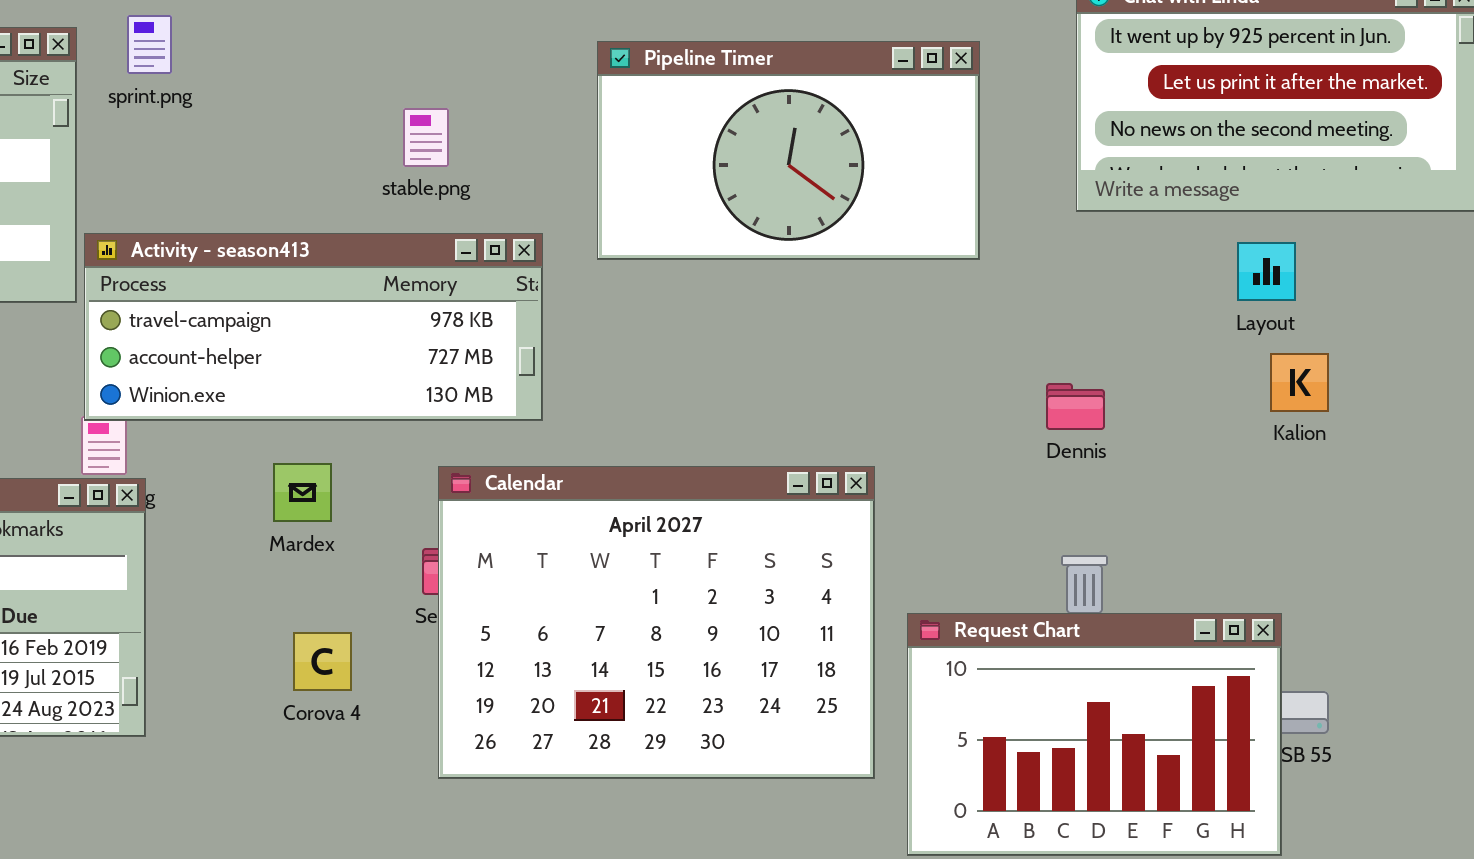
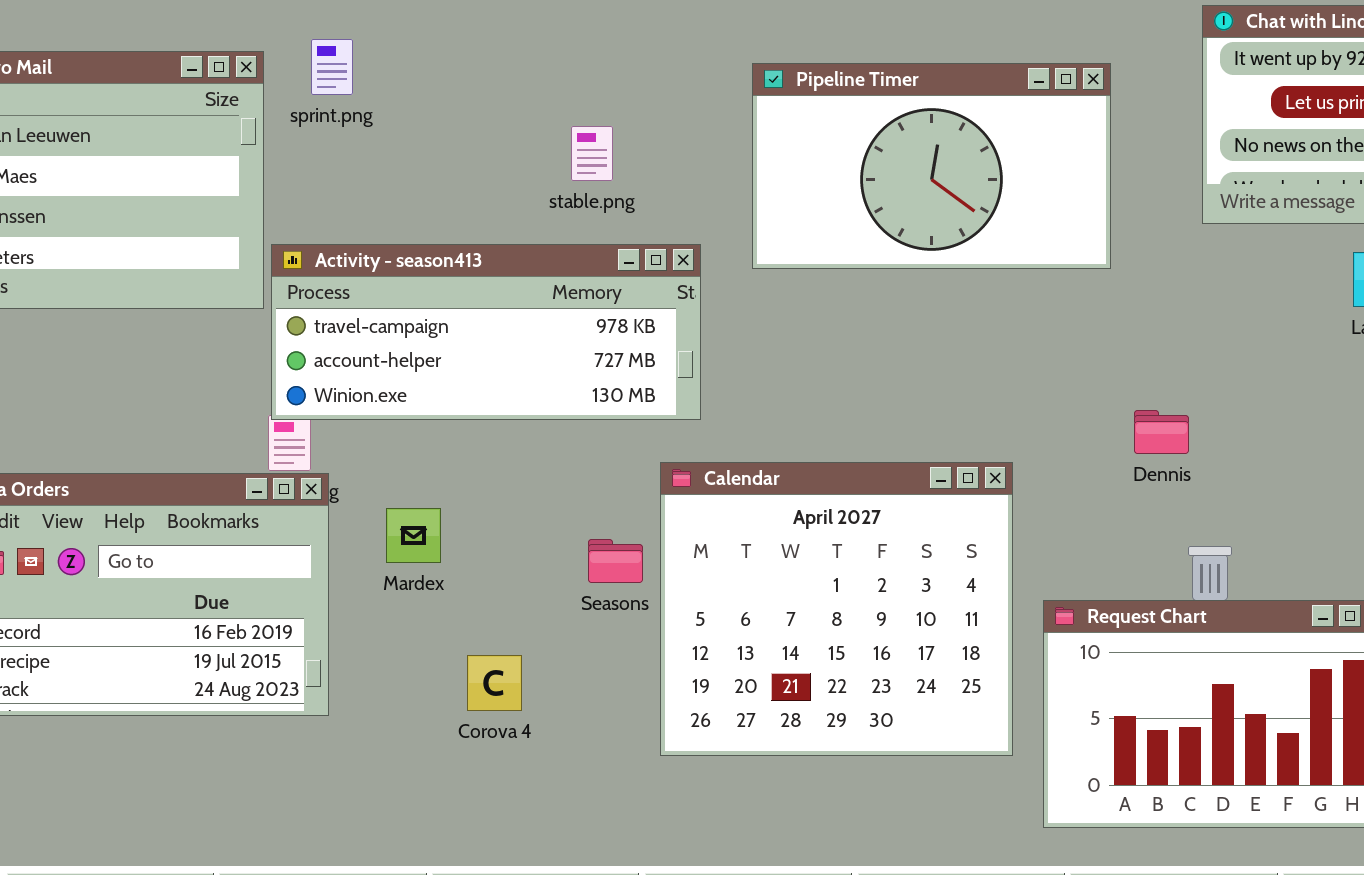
Dennis: [1046,383,1105,430] -> [1134,410,1189,454], moved
Mardex: [273,463,332,522] -> [386,508,441,563], moved
Calendar: [438,466,875,779] -> [660,462,1013,756], resized
Corova 4: [293,632,352,691] -> [467,655,522,711], moved

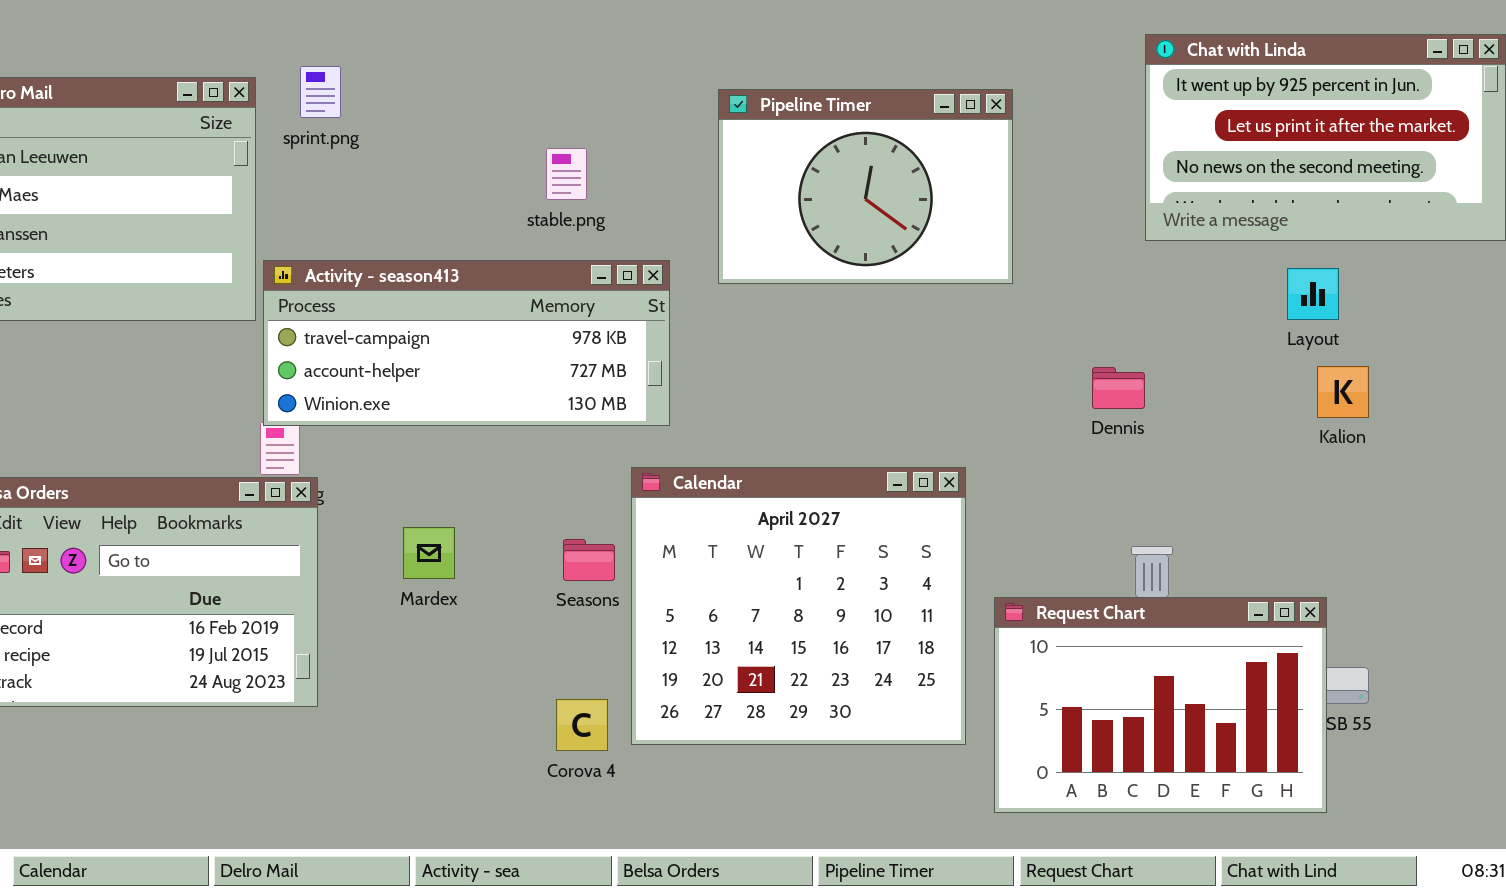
Pipeline Timer: [752,63,1111,269] -> [718,89,1013,284], resized
Dennis: [1134,410,1189,454] -> [1092,367,1145,409], moved
Mardex: [386,508,441,563] -> [403,527,455,579], moved
Corova 4: [467,655,522,711] -> [556,699,608,751], moved

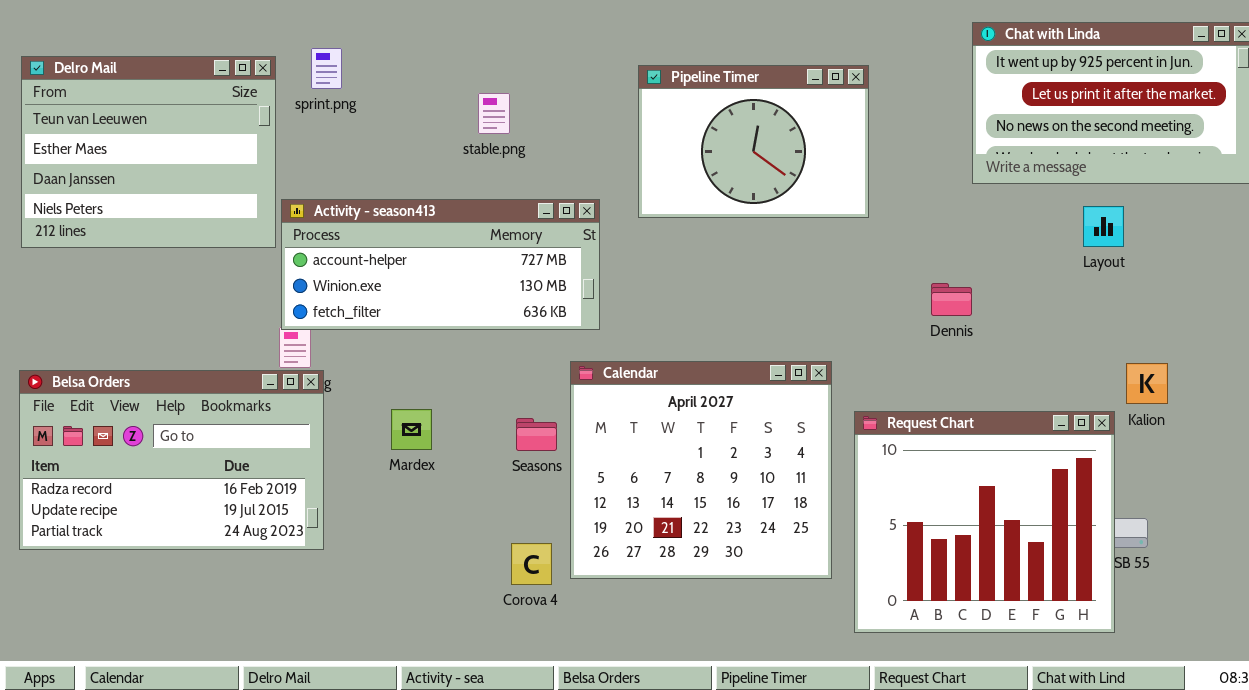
stable.png: [546,148,587,200] -> [478,93,510,134], moved
Activity - season413: [263,260,670,426] -> [281,199,600,330], scrolled down 1 row
Kalion: [1317,366,1369,418] -> [1126,363,1168,404], moved
Request Chart: [994,597,1327,813] -> [854,411,1115,633], resized

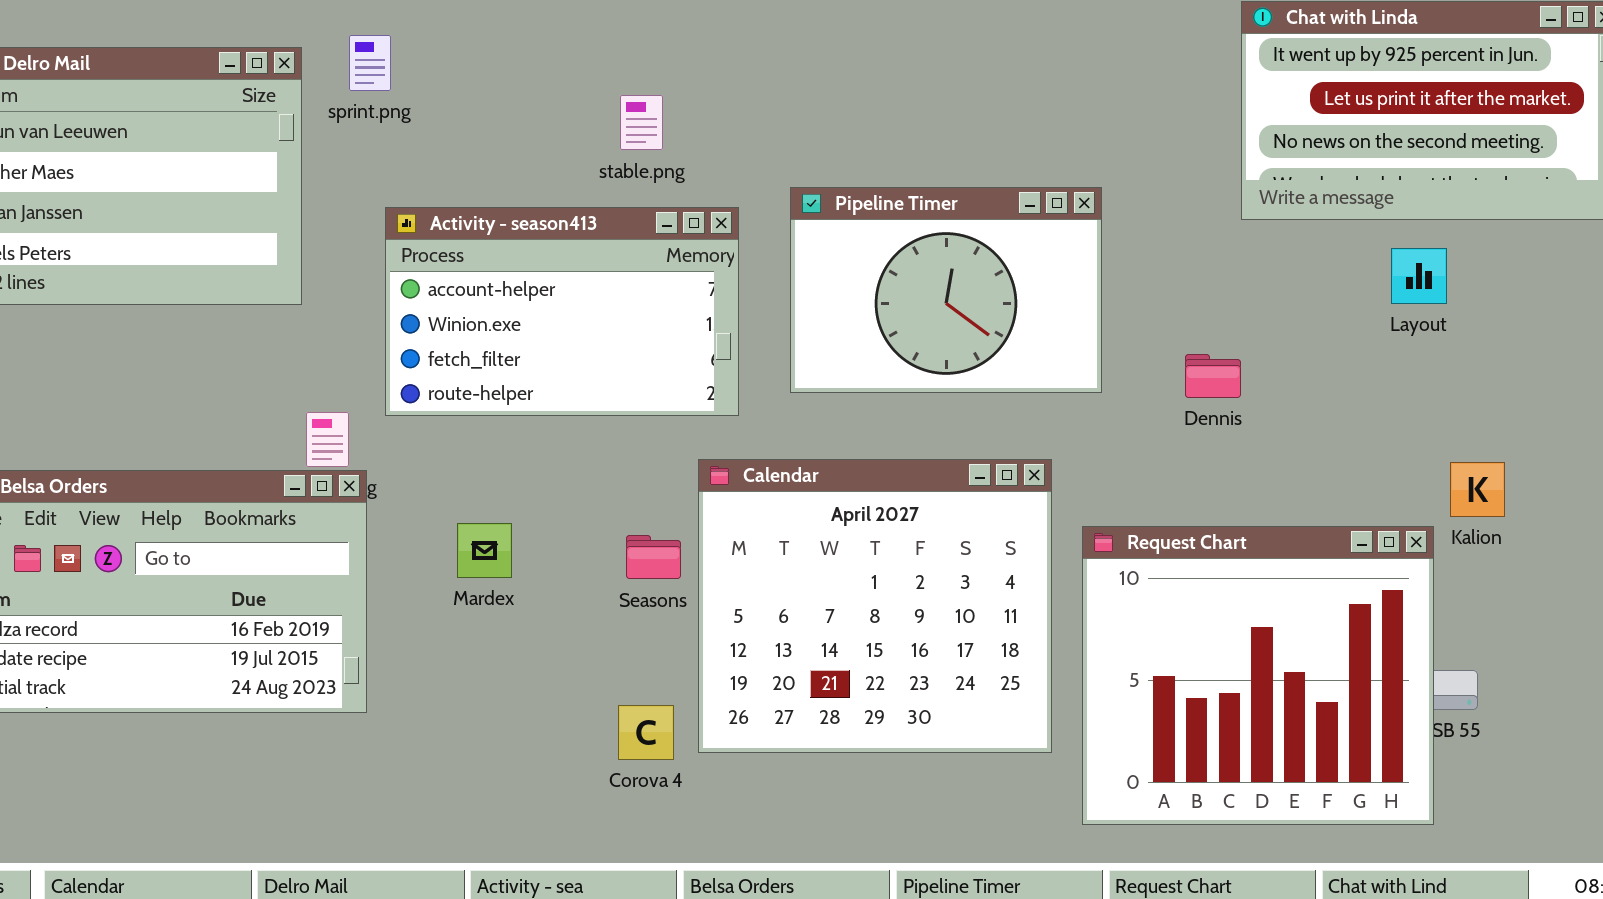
Pipeline Timer: [638,65,869,218] -> [790,187,1102,393], moved
stable.png: [478,93,510,134] -> [620,95,663,150], moved
Activity - season413: [281,199,600,330] -> [385,207,739,416], resized

